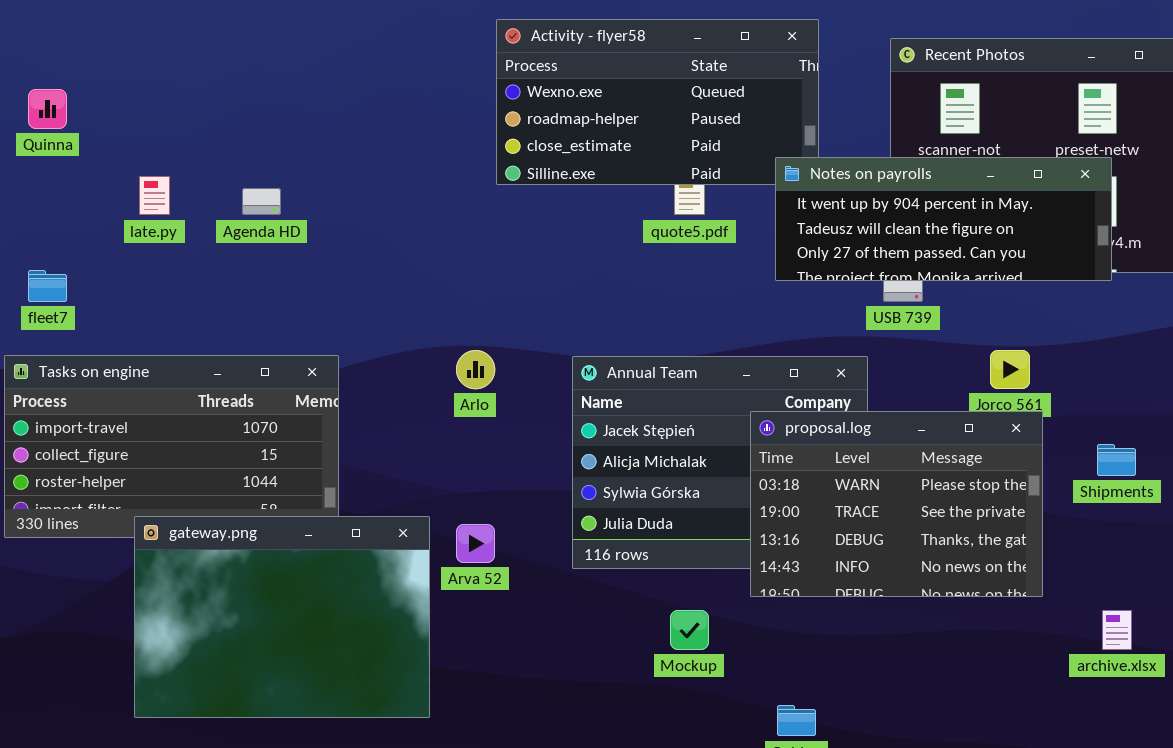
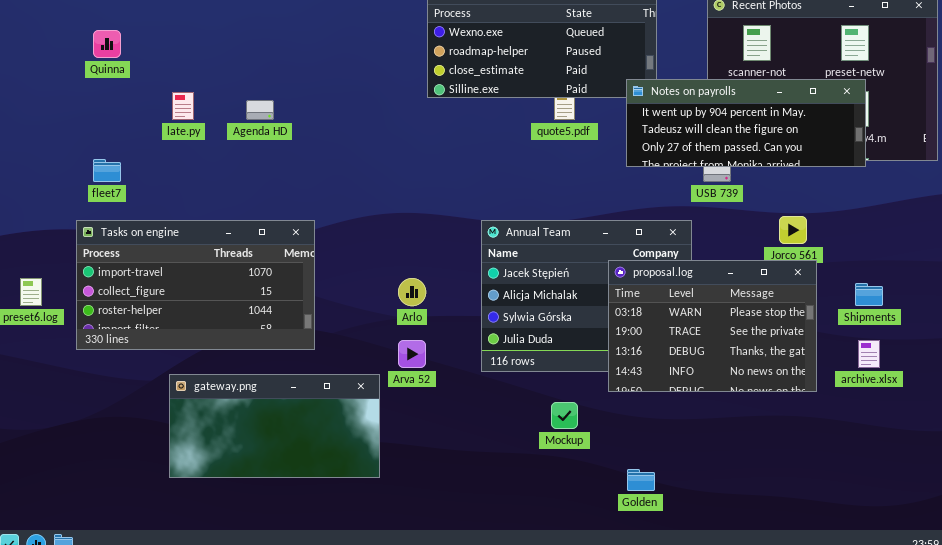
Arlo: [456,350,495,389] -> [398,278,426,306], moved
gateway.png: [134,516,430,718] -> [169,374,380,478], resized
archive.xlsx: [1102,610,1132,650] -> [858,340,880,368], moved

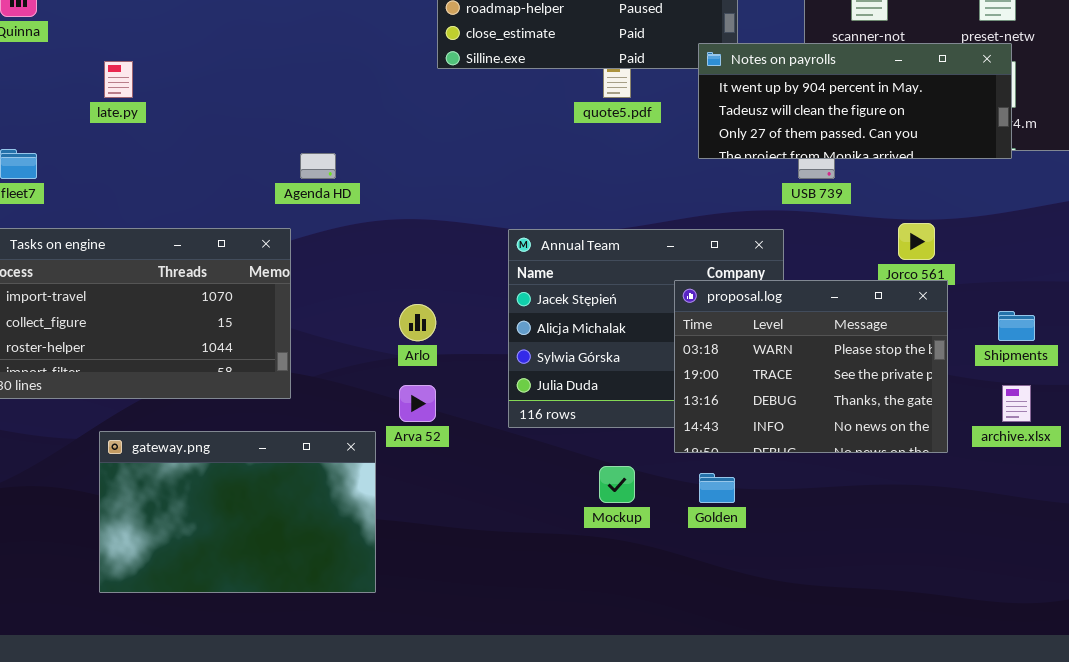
Agenda HD: [246,100,274,120] -> [300,153,336,179], moved
gateway.png: [169,374,380,478] -> [99,431,376,593], resized
Golden: [627,469,655,491] -> [699,473,735,503], moved

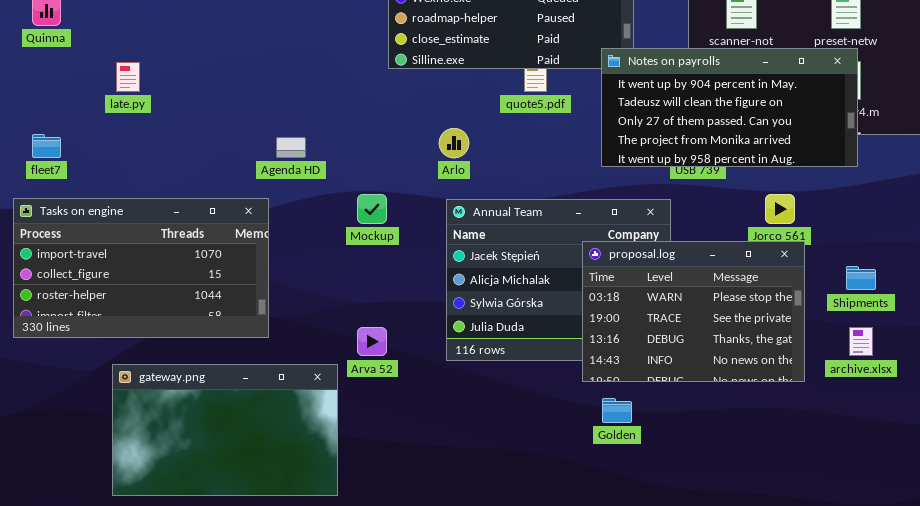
Notes on payrolls: [698,43,1012,159] -> [601,48,858,167], resized
Arlo: [399,304,436,341] -> [439,128,469,158], moved
Mockup: [599,466,635,503] -> [357,194,387,224], moved

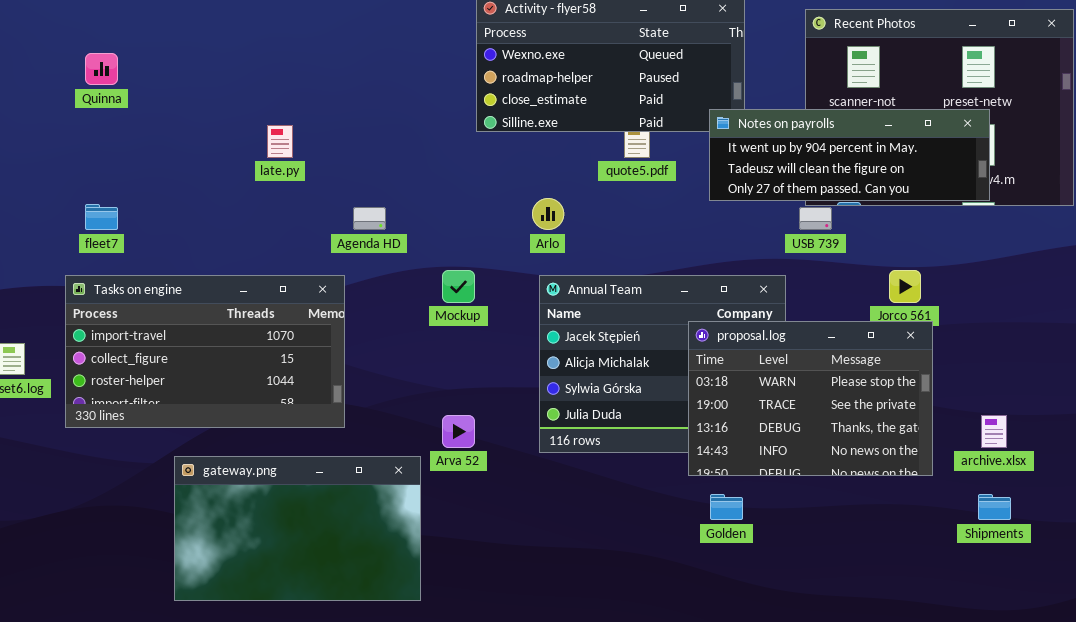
Notes on payrolls: [601,48,858,167] -> [709,109,990,201], resized
late.py: [116,62,140,92] -> [267,125,293,158], moved
Shipments: [846,266,876,290] -> [978,494,1011,520], moved

